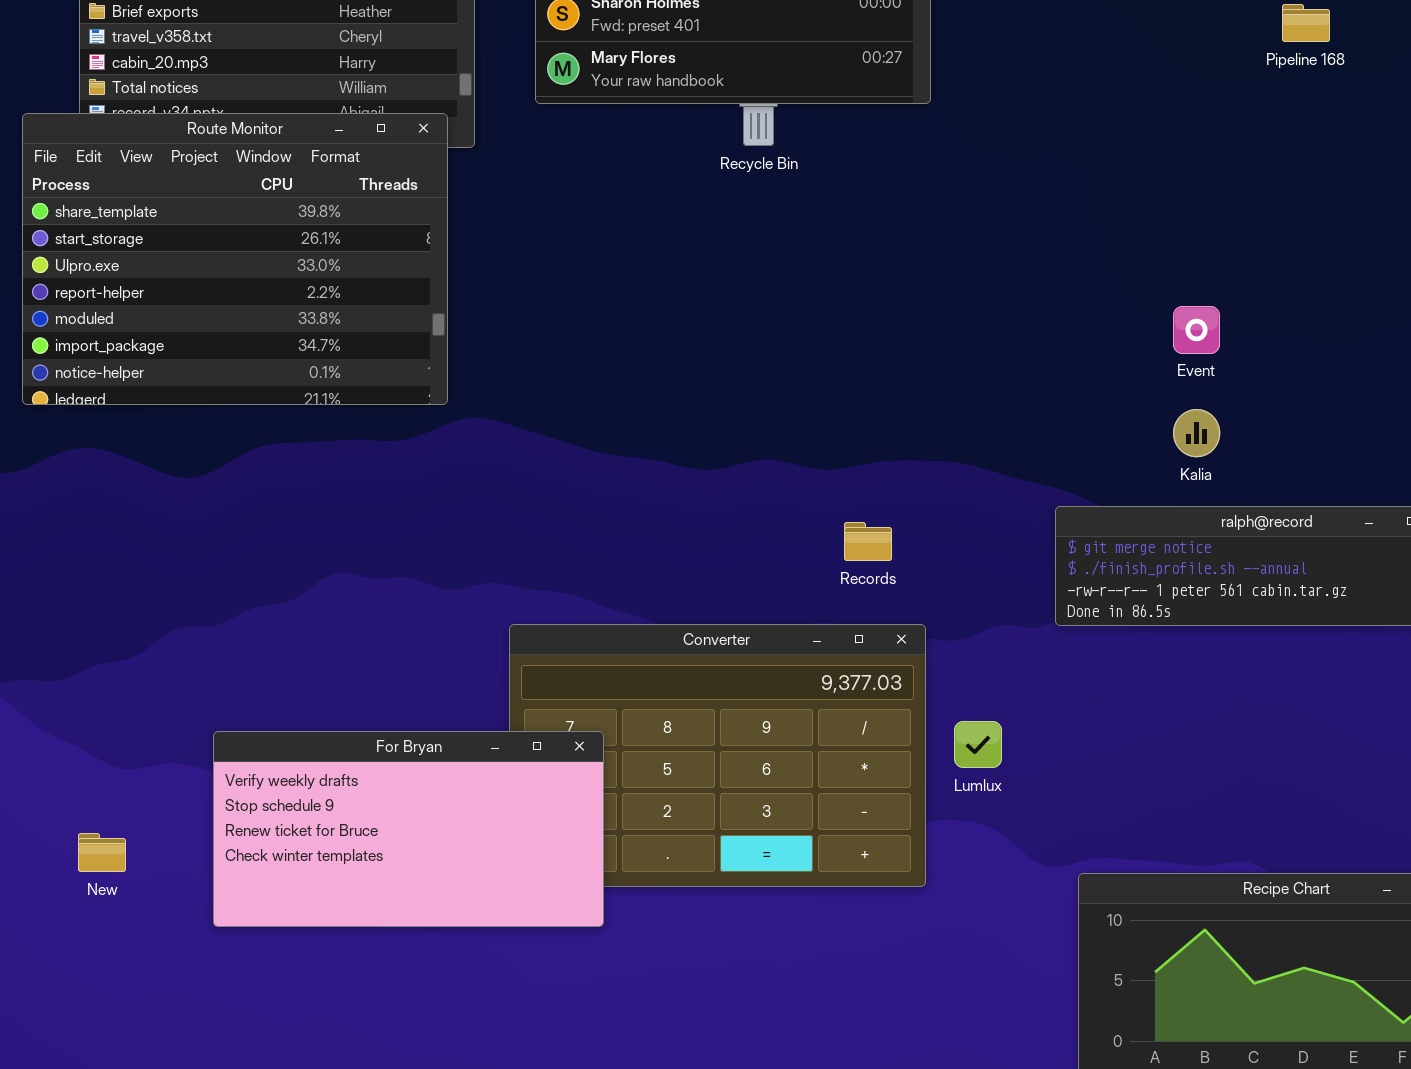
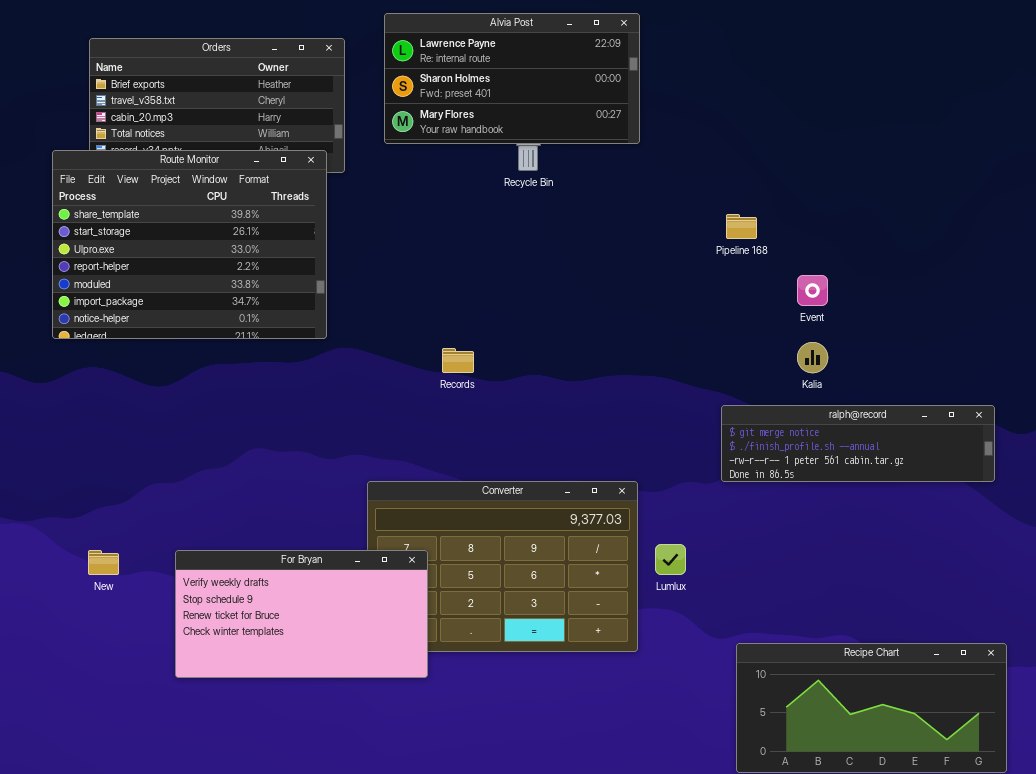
Pipeline 168: [1282,4,1330,42] -> [726,214,757,239], moved
Records: [844,522,892,561] -> [442,348,474,373], moved
New: [78,833,126,872] -> [88,550,119,575], moved

